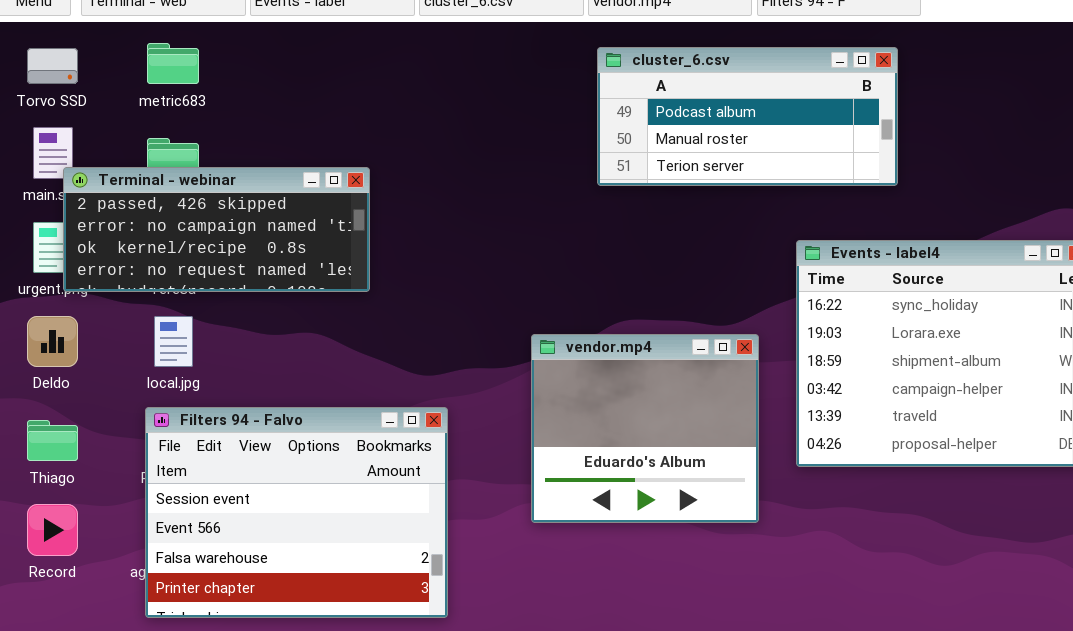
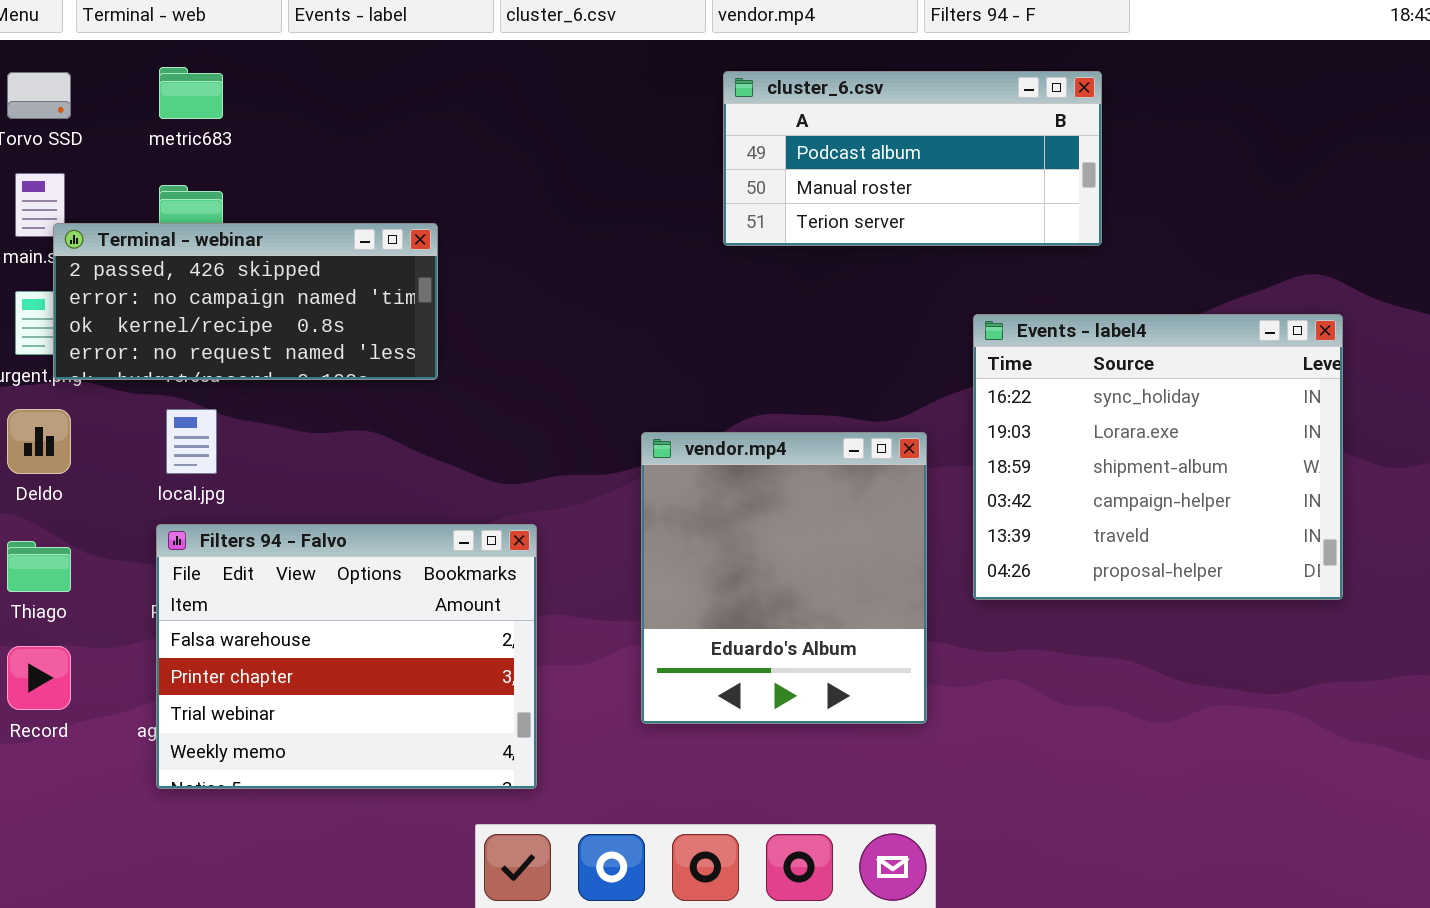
vendor.mp4: [531,334,759,523] -> [641,432,927,724], resized
Filters 94 - Falvo: [145,407,448,618] -> [156,524,537,789], scrolled down 2 rows

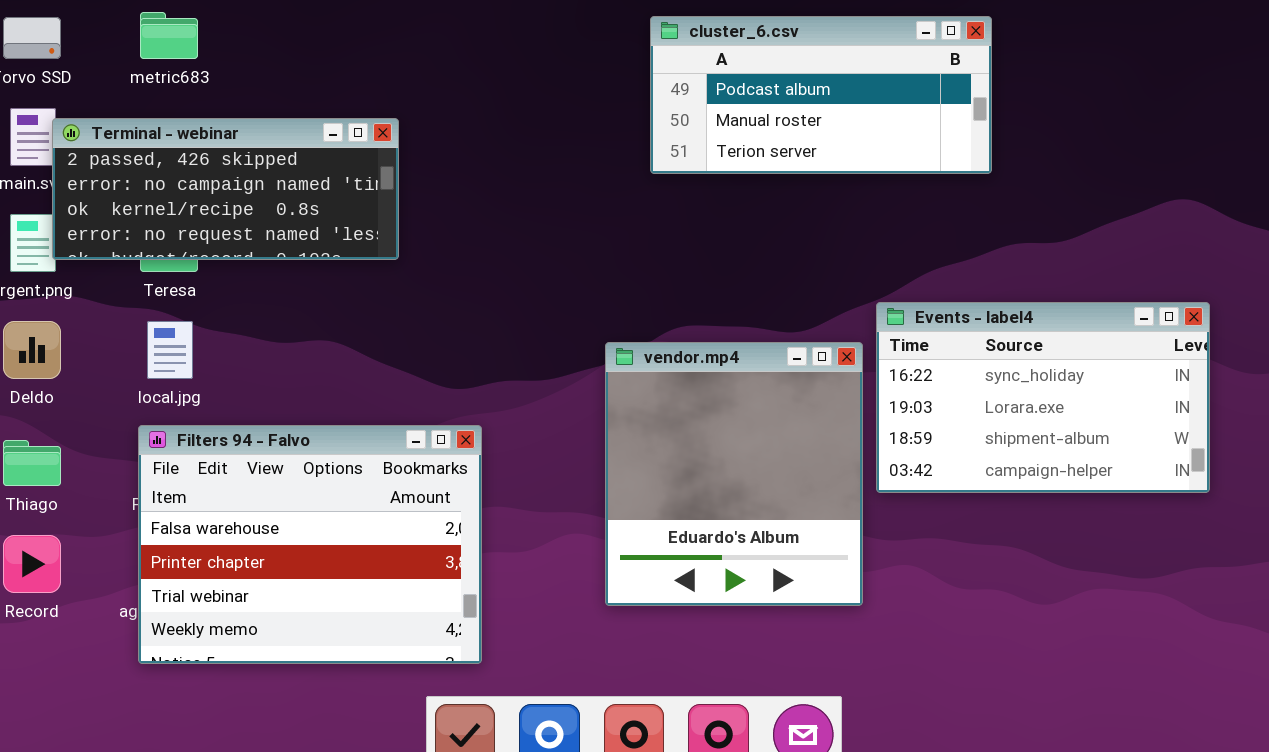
Terminal - webinar: [53,223,438,380] -> [52,118,399,260], moved
Events - label4: [973,314,1343,600] -> [876,302,1210,493], resized
vendor.mp4: [641,432,927,724] -> [605,342,863,606], moved

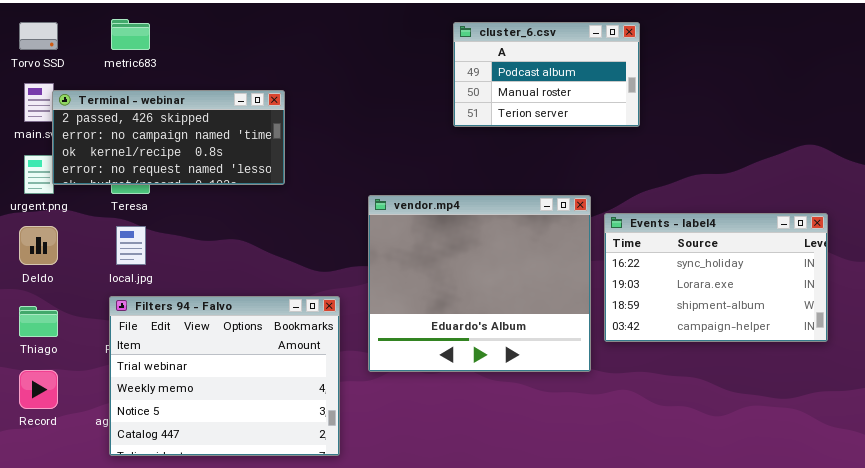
cluster_6.csv: [650,16,992,174] -> [453,22,640,127], resized
vendor.mp4: [605,342,863,606] -> [368,195,591,372], moved, resized
Filters 94 - Falvo: [138,425,482,664] -> [109,296,340,456], scrolled down 2 rows

